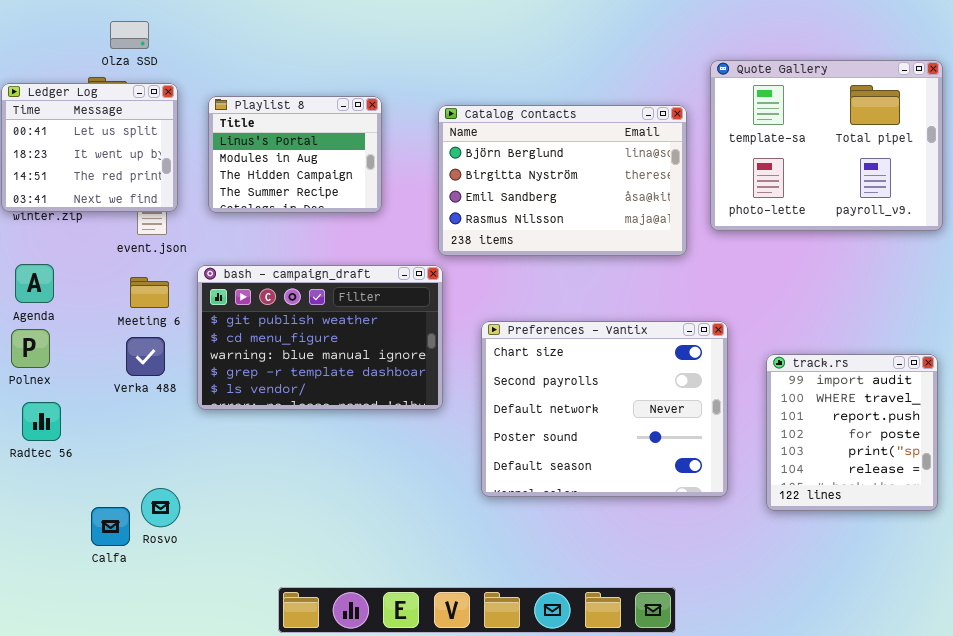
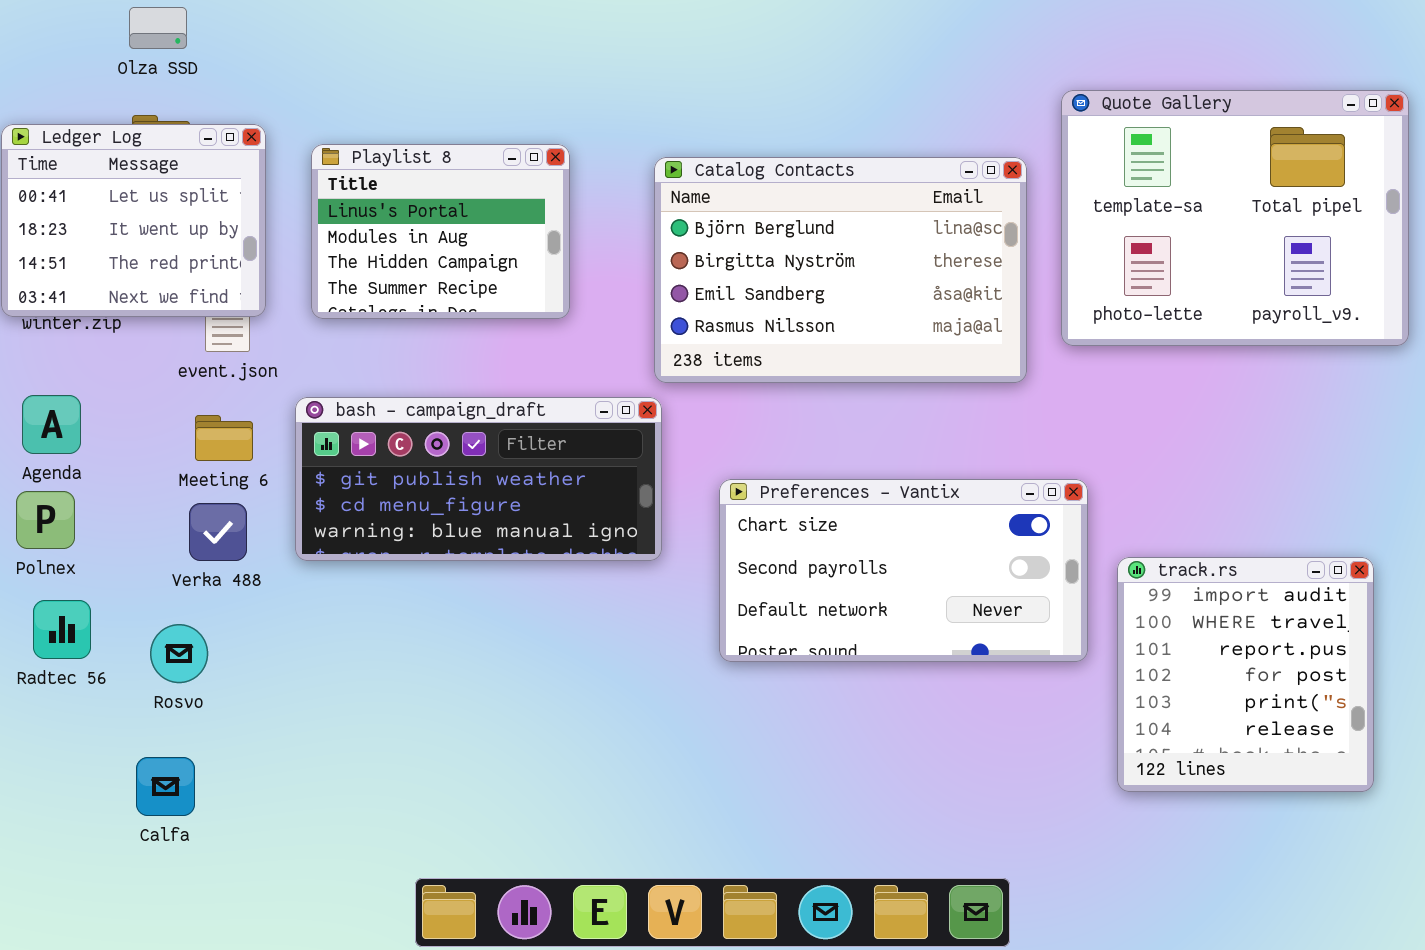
Olza SSD: [110,21,149,49] -> [129,7,187,49], moved
bash - campaign_draft: [197,265,443,410] -> [295,397,662,561], resized
Preferences - Vantix: [481,321,728,497] -> [719,479,1088,662], resized
track.rs: [766,354,938,511] -> [1117,557,1374,792], moved
Rosvo: [141,488,180,527] -> [150,624,208,683], moved

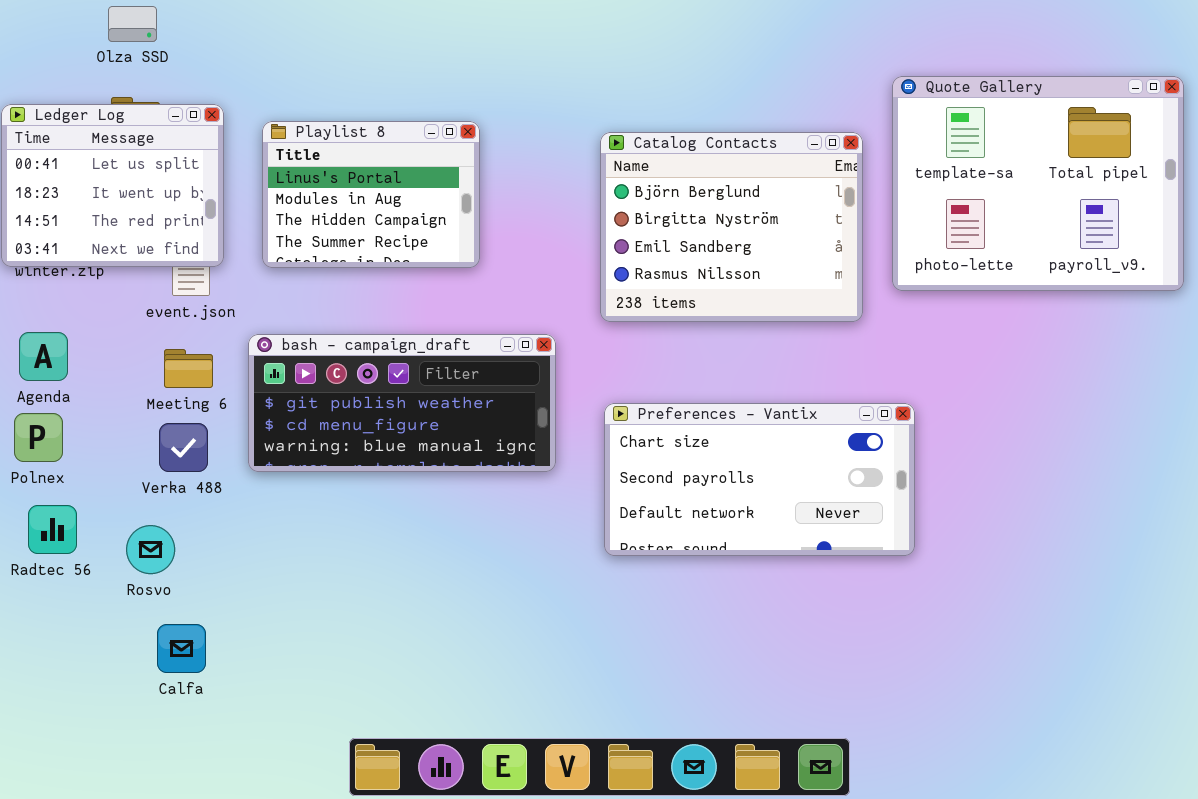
Catalog Contacts: [654,157,1027,383] -> [600,132,863,322], resized
track.rs: [1117,557,1374,792] -> none, closed
Calfa: [136,757,195,816] -> [157,624,206,673], moved

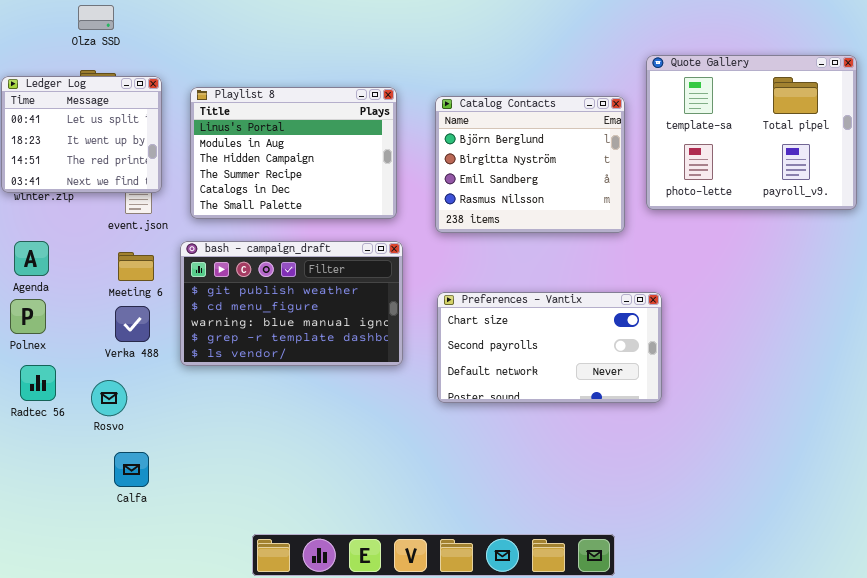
Playlist 8: [262,121,480,268] -> [190,87,397,219], resized
bash - campaign_draft: [248,334,556,472] -> [180,241,403,366], resized

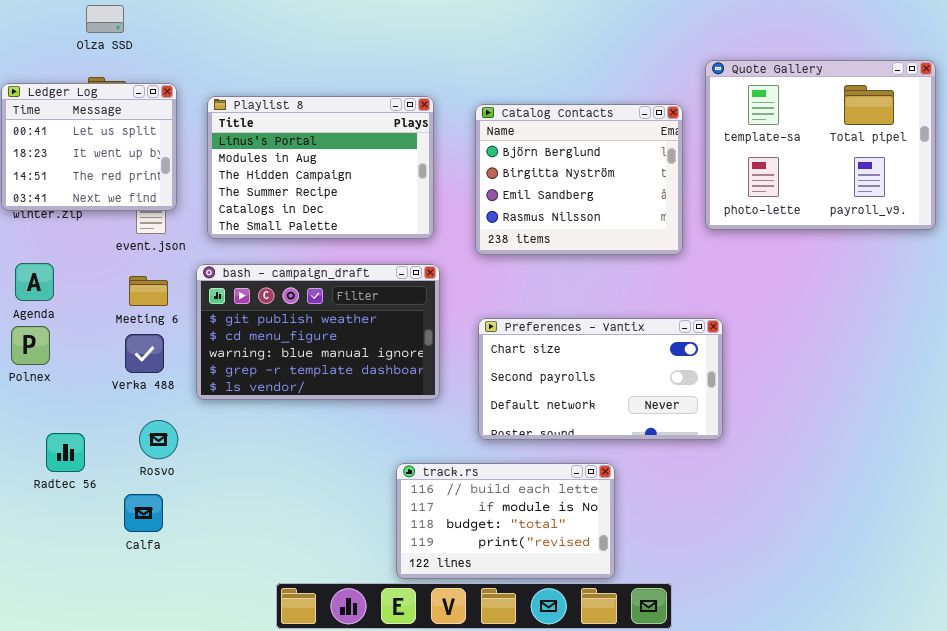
Radtec 56: [20,365,56,401] -> [46,433,85,472], moved
Rosvo: [91,380,127,416] -> [139,420,178,459], moved
track.rs: none -> [396,463,615,579], opened

